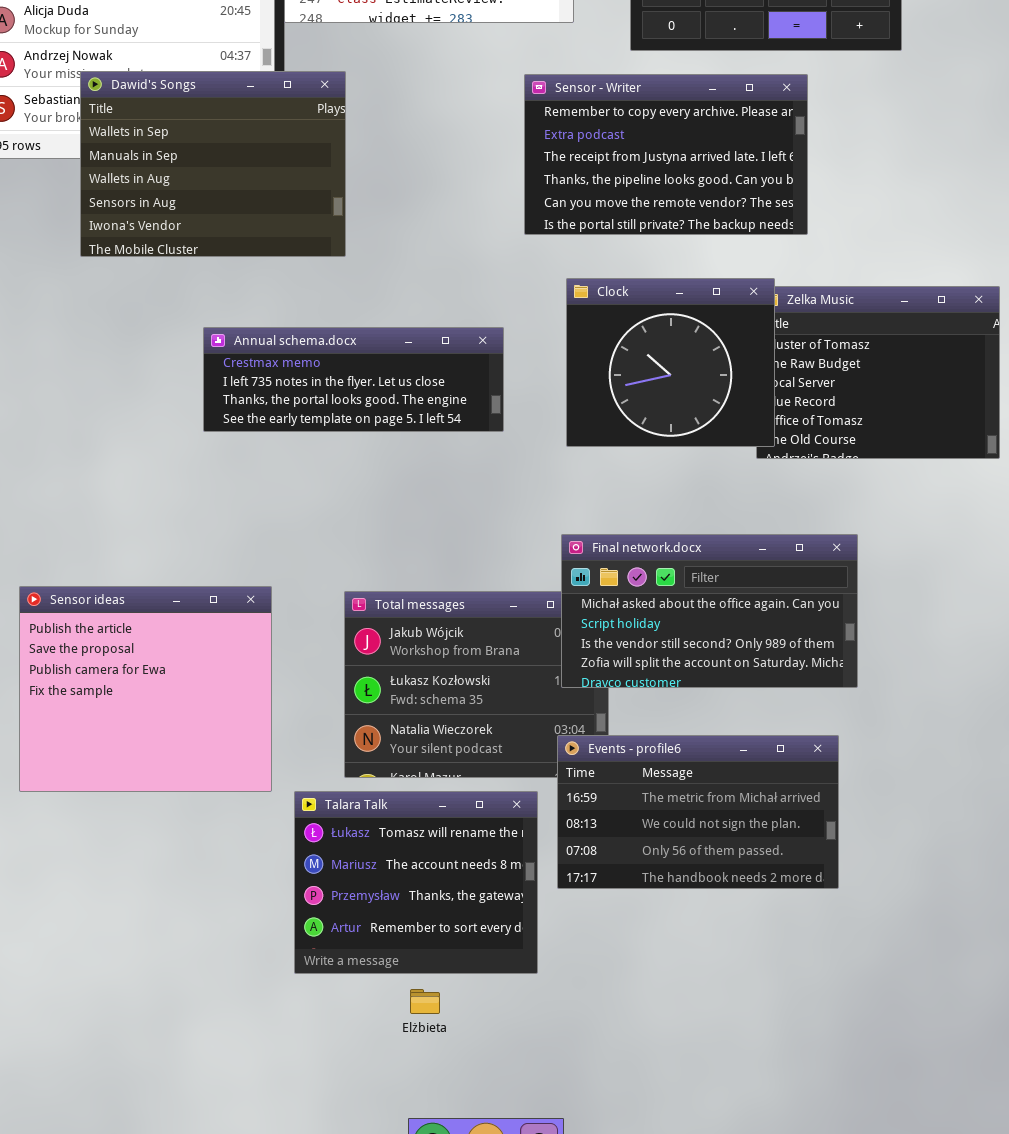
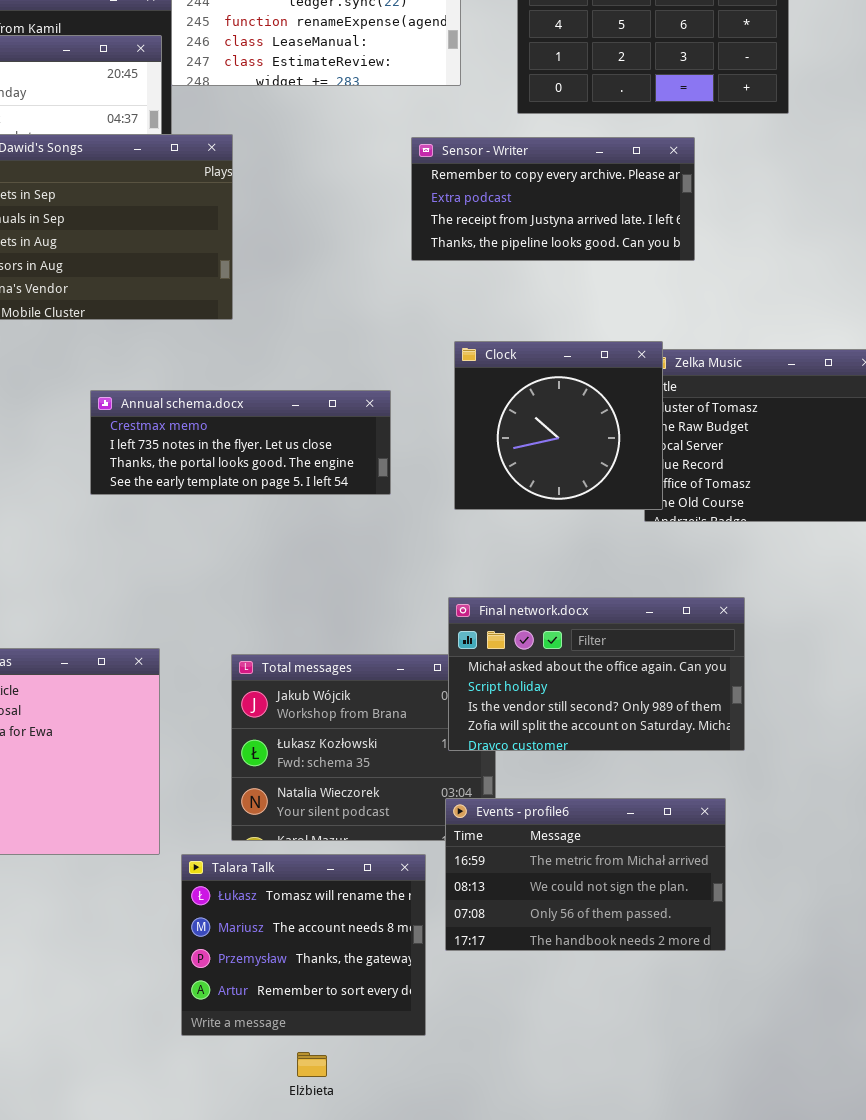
Sensor - Writer: [524,74,808,235] -> [411,137,695,261], resized

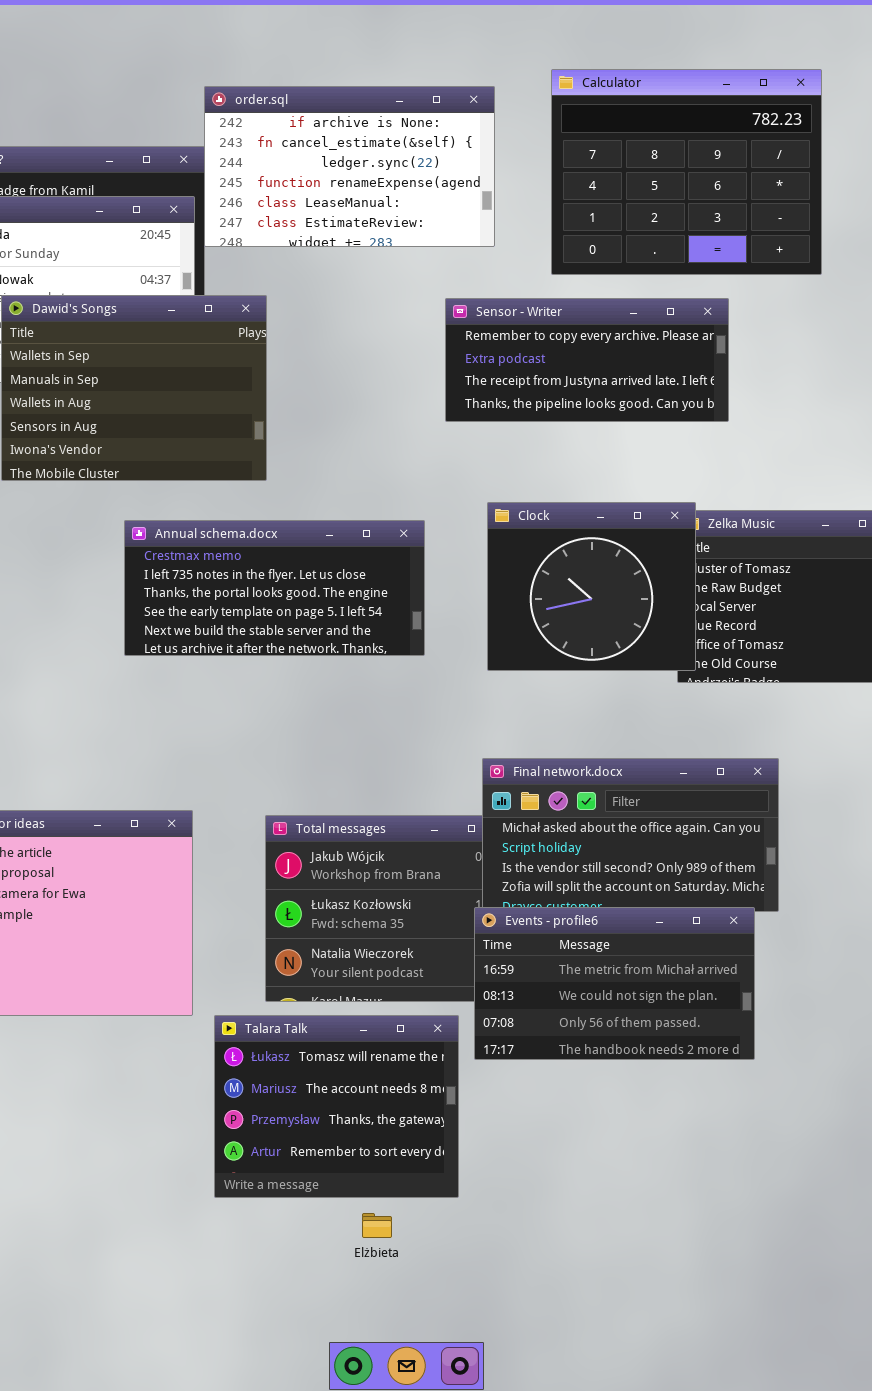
Annual schema.docx: [90,390,391,495] -> [124,520,425,656], resized
Events - profile6: [445,798,726,951] -> [474,907,755,1060], moved
Elżbieta: [297,1052,327,1077] -> [362,1213,392,1238], moved

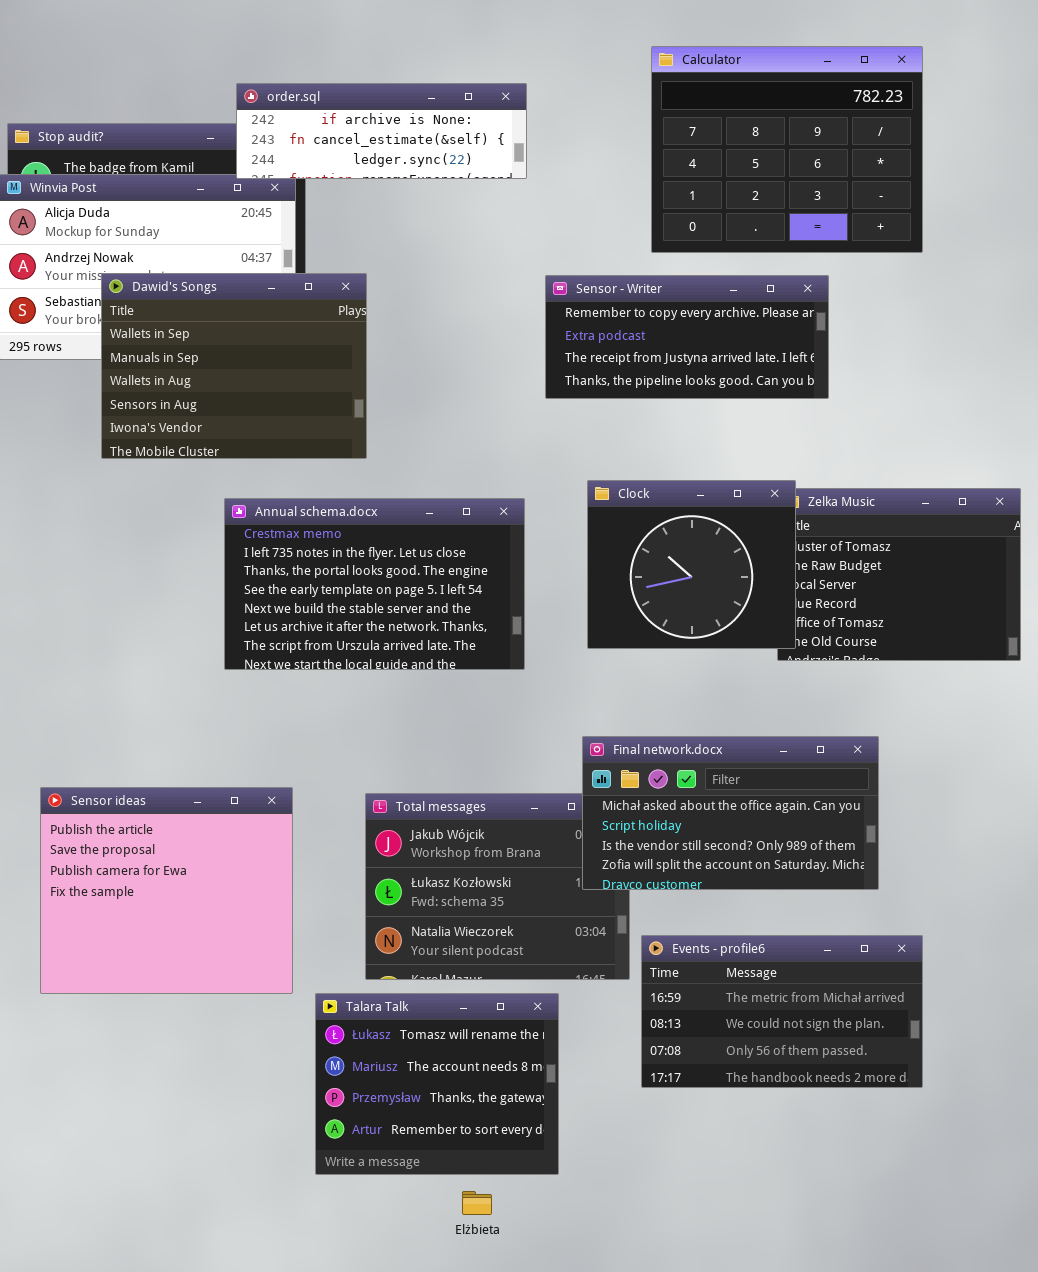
order.sql: [204,86,495,247] -> [236,83,527,179], moved, resized
Annual schema.docx: [124,520,425,656] -> [224,498,525,670], resized
Events - profile6: [474,907,755,1060] -> [641,935,923,1088], moved

